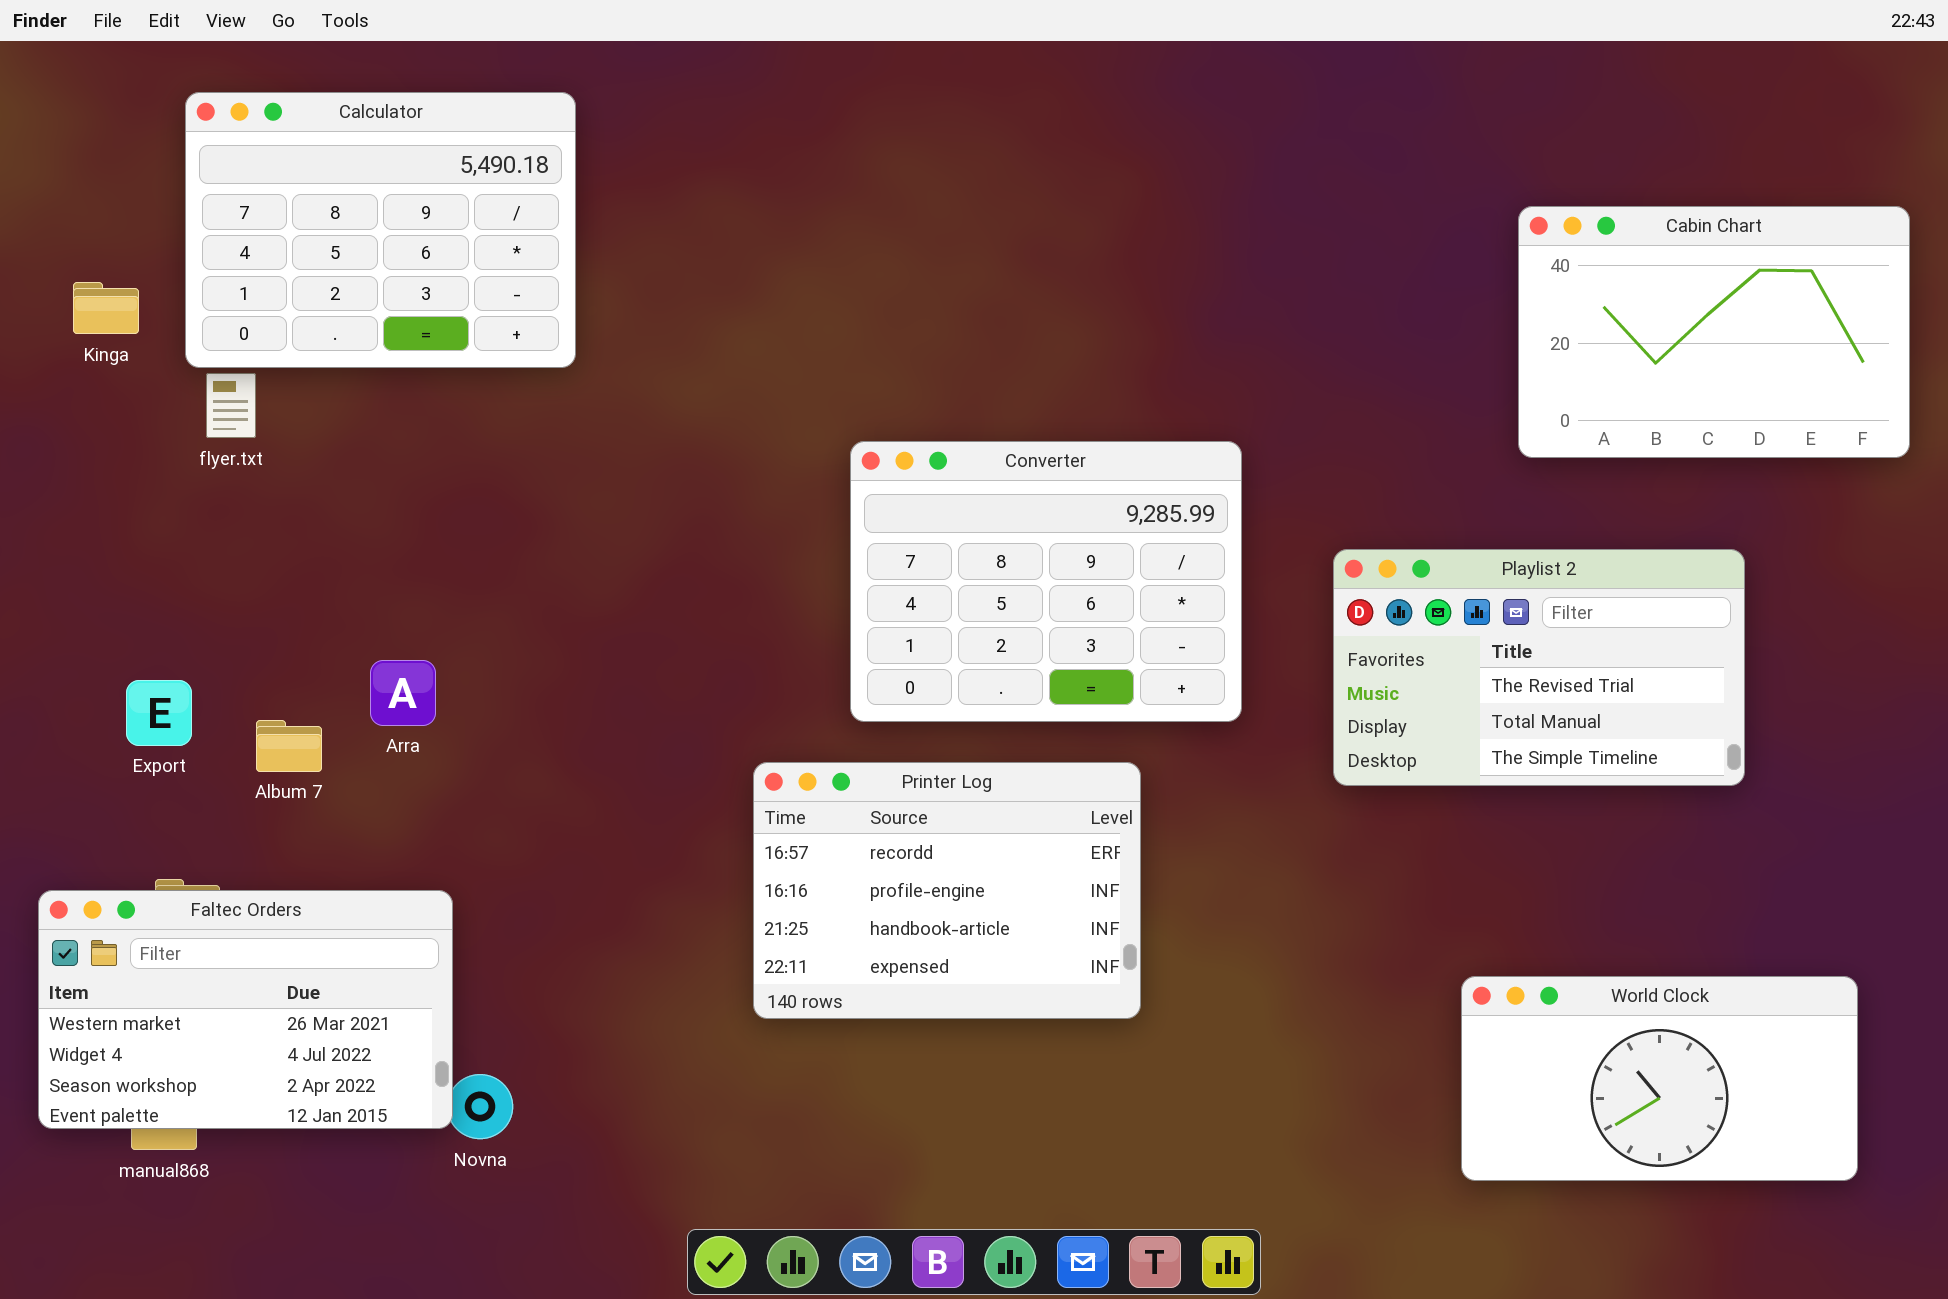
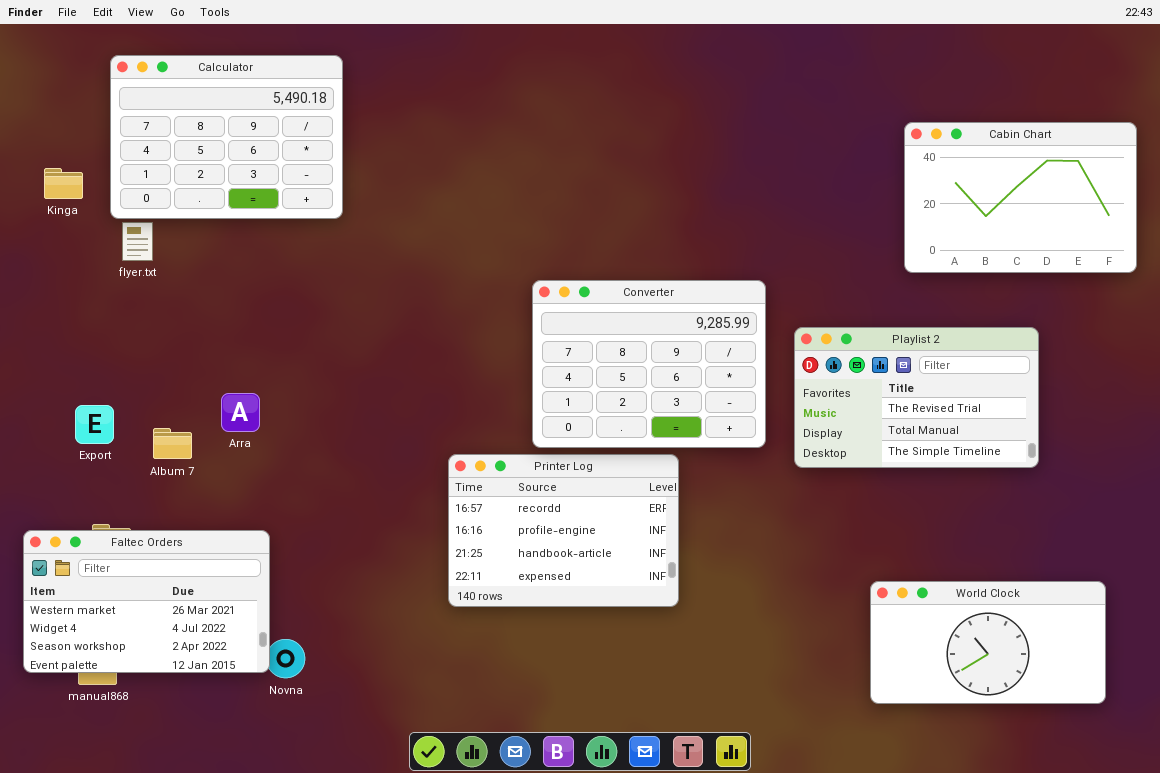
Converter: [850,441,1242,722] -> [532,280,766,448], moved

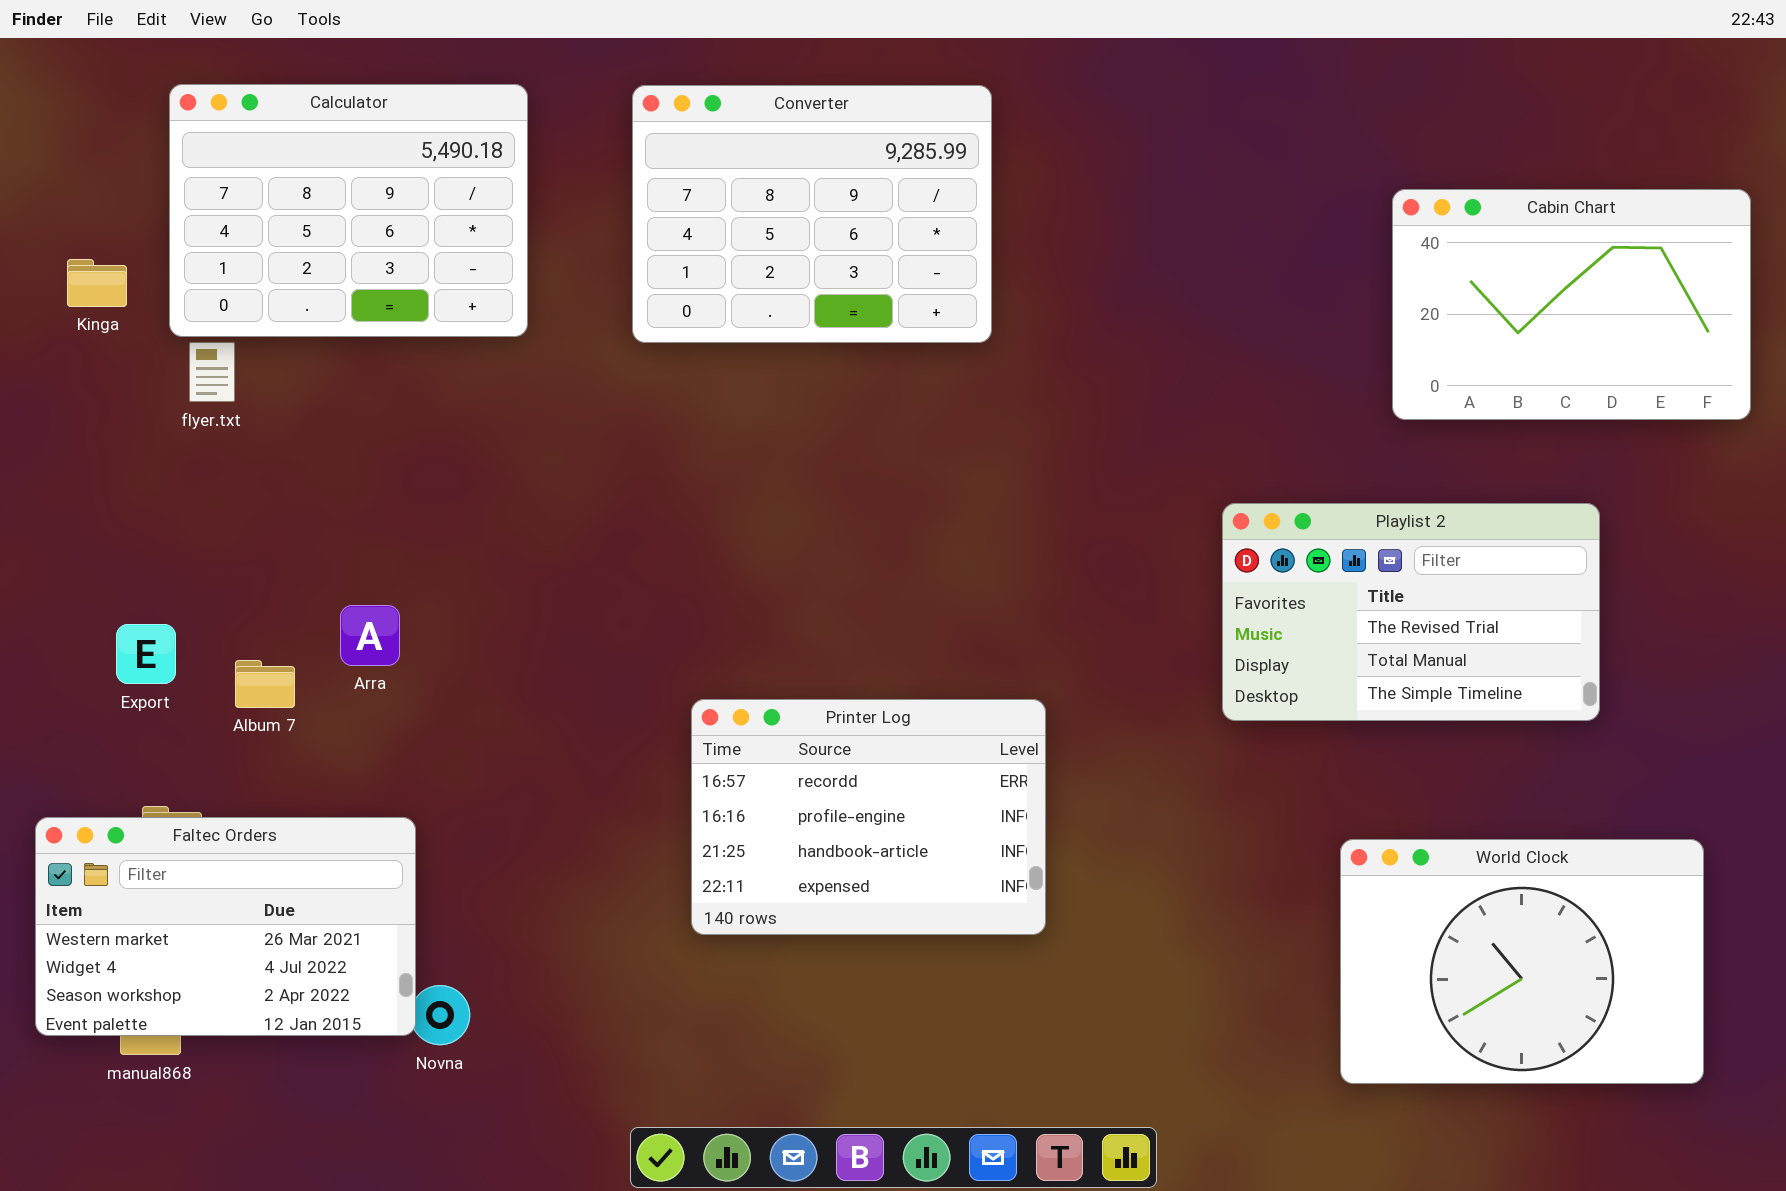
Converter: [532,280,766,448] -> [632,85,992,343], moved
World Clock: [870,581,1106,704] -> [1340,839,1704,1084], resized

